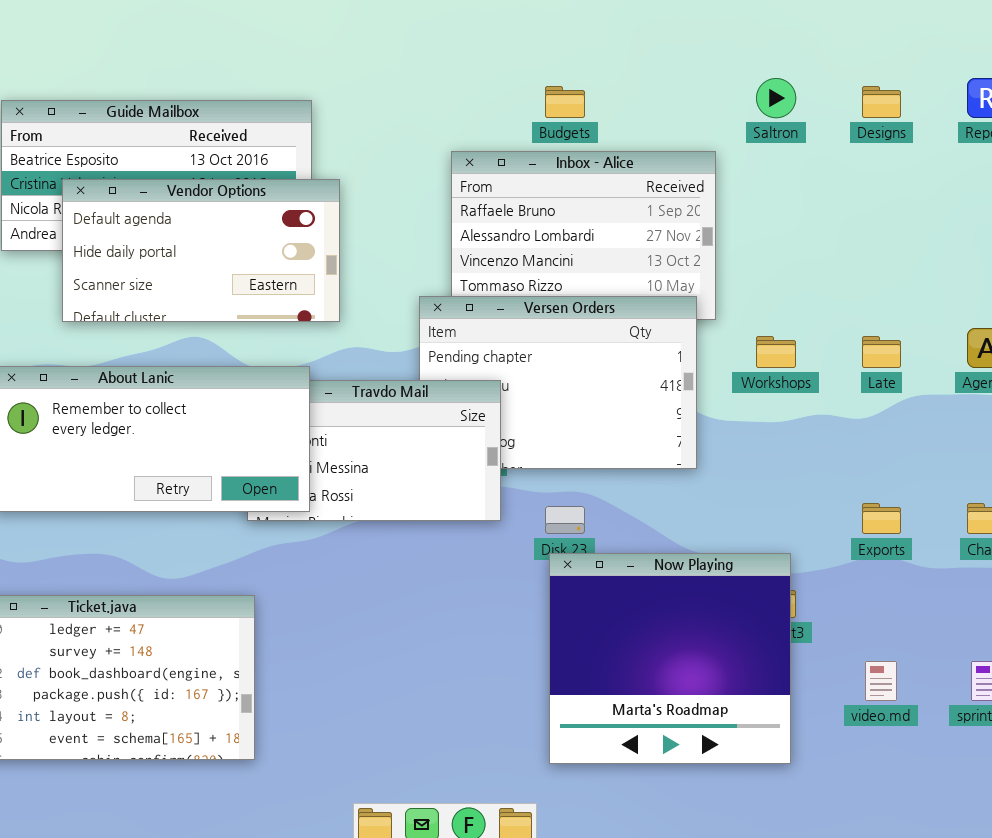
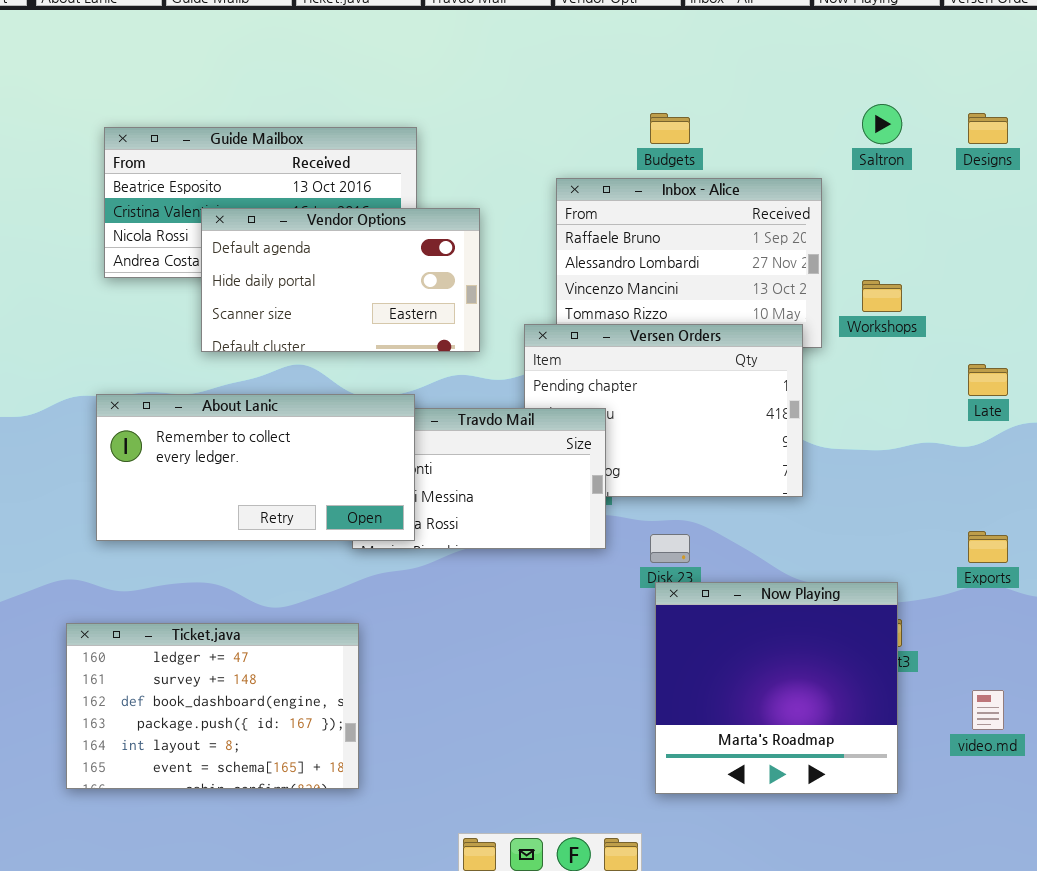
Vendor Options: [62,179,340,322] -> [201,208,480,352], moved
Workshops: [756,336,796,368] -> [862,280,902,312], moved

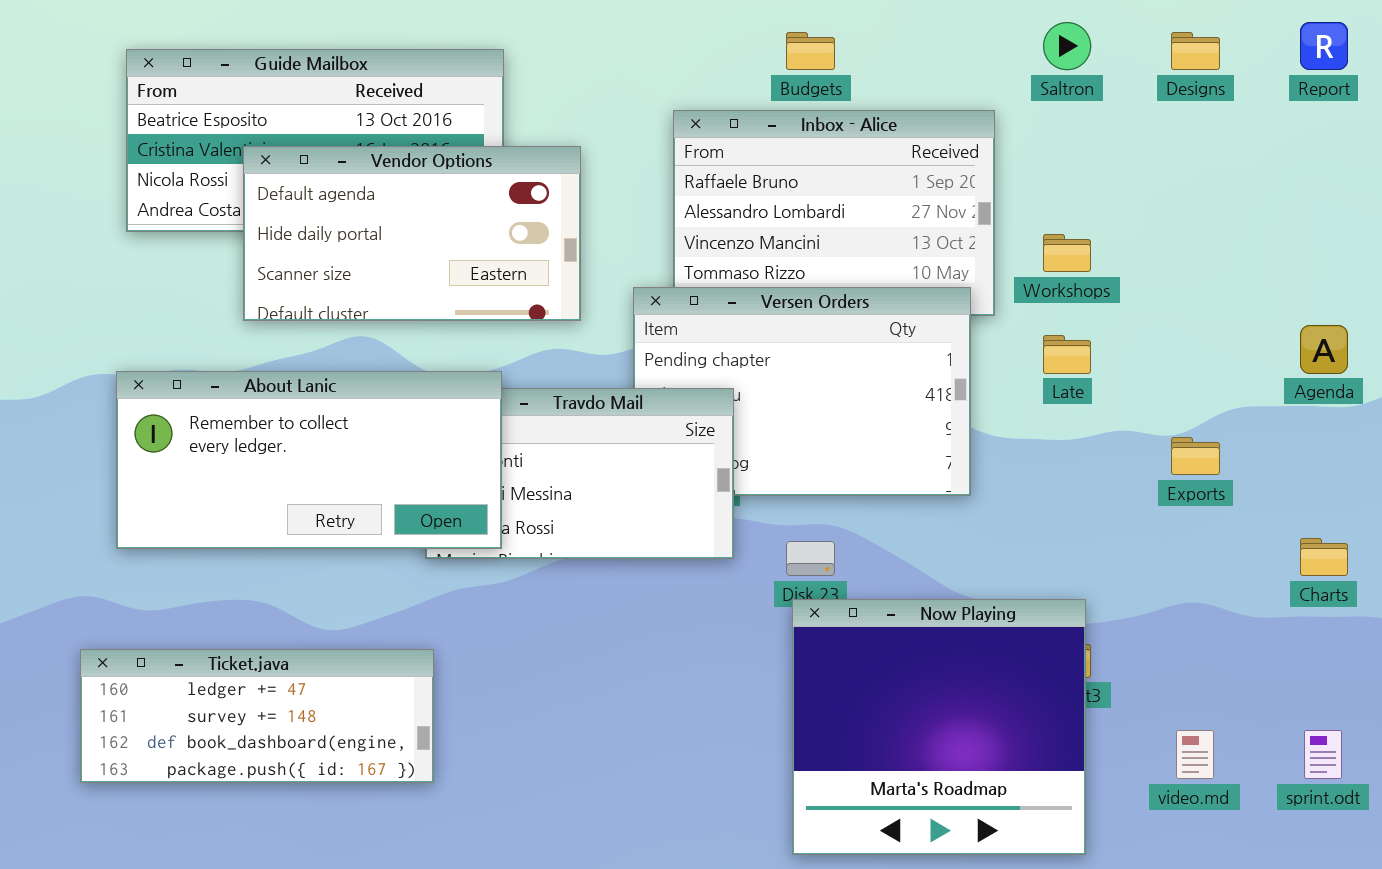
Late: [968,364,1008,396] -> [1043,335,1091,374], moved
Exports: [968,531,1008,563] -> [1171,437,1220,475], moved
Ticket.java: [66,623,359,789] -> [80,649,434,783], resized

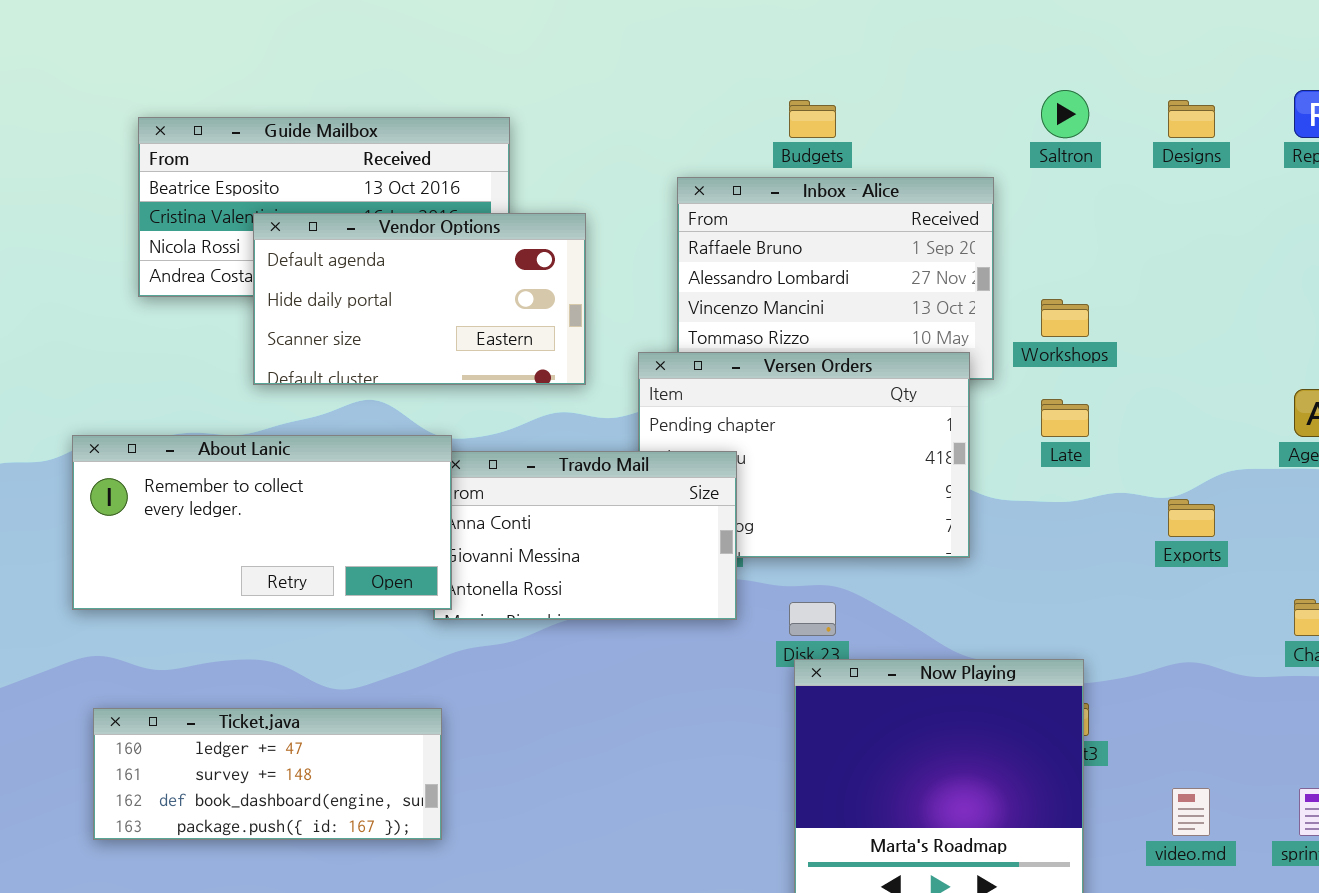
About Lanic: [116,371,502,549] -> [72,435,452,610], moved

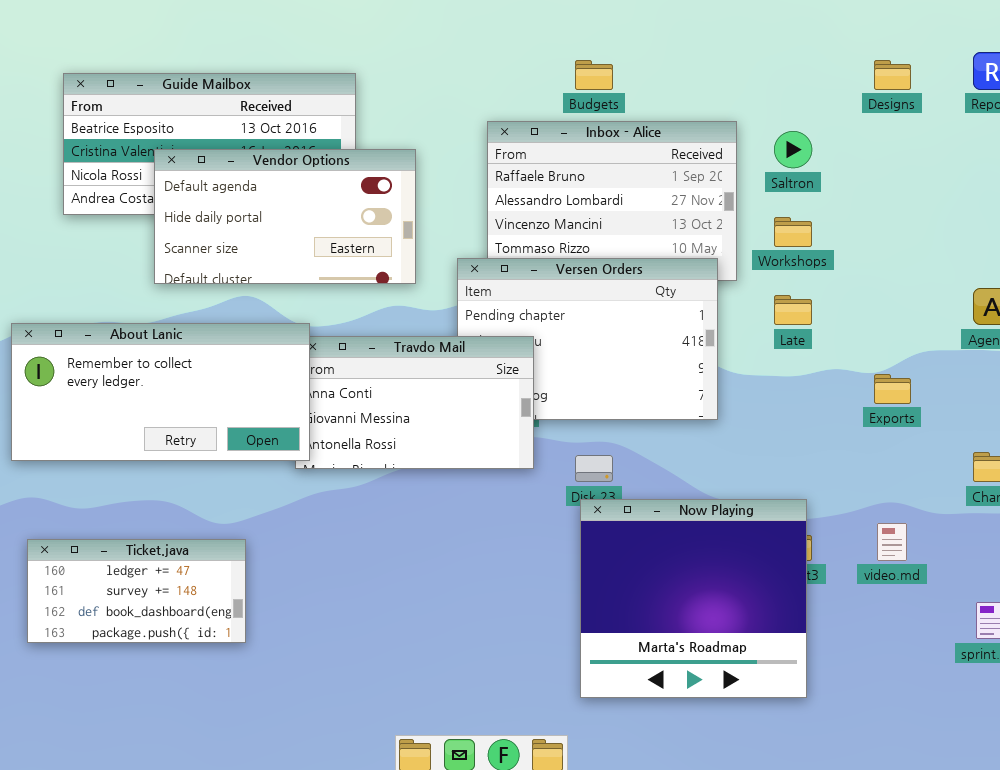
Saltron: [1041,90,1089,138] -> [774,131,812,168], moved
Ticket.java: [93,708,442,840] -> [27,539,246,643], resized
video.md: [1172,788,1210,836] -> [877,523,907,561], moved

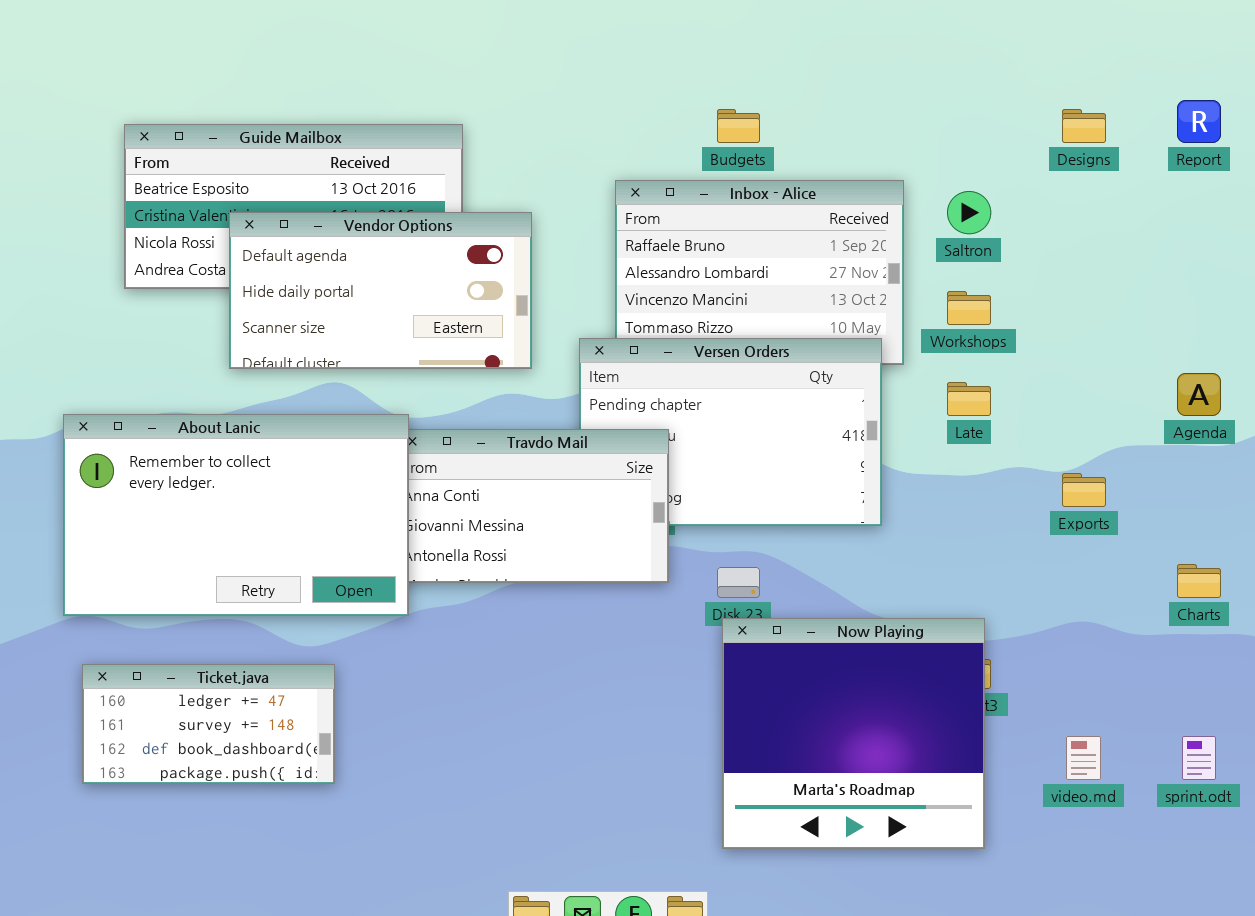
About Lanic: [11,323,310,461] -> [63,414,409,616], resized
video.md: [877,523,907,561] -> [1066,736,1101,780], moved

